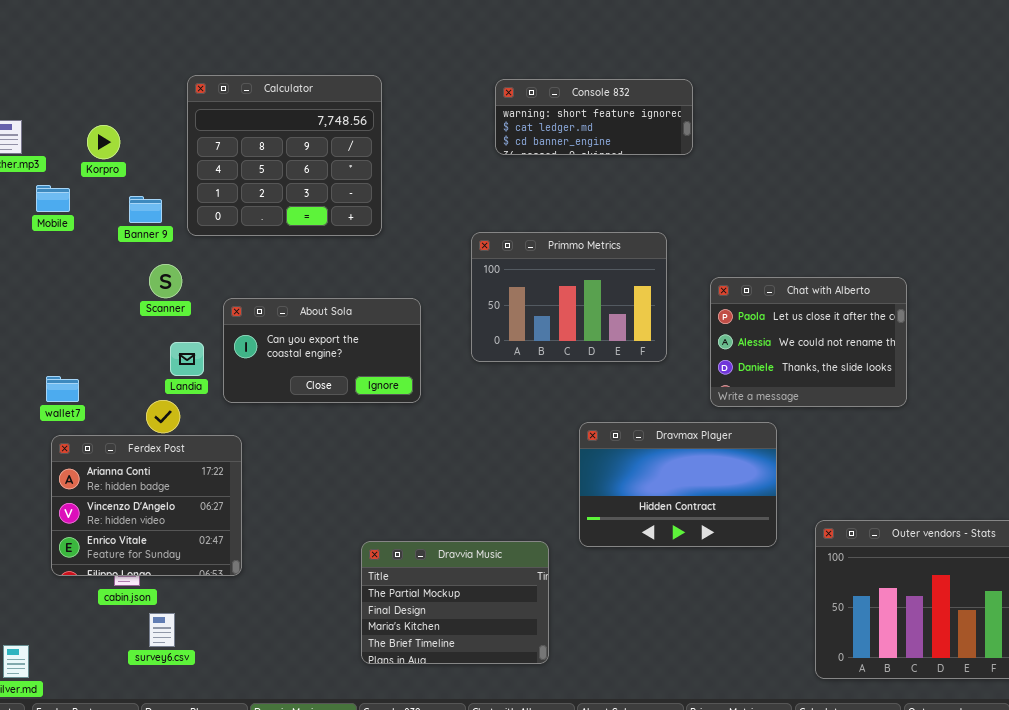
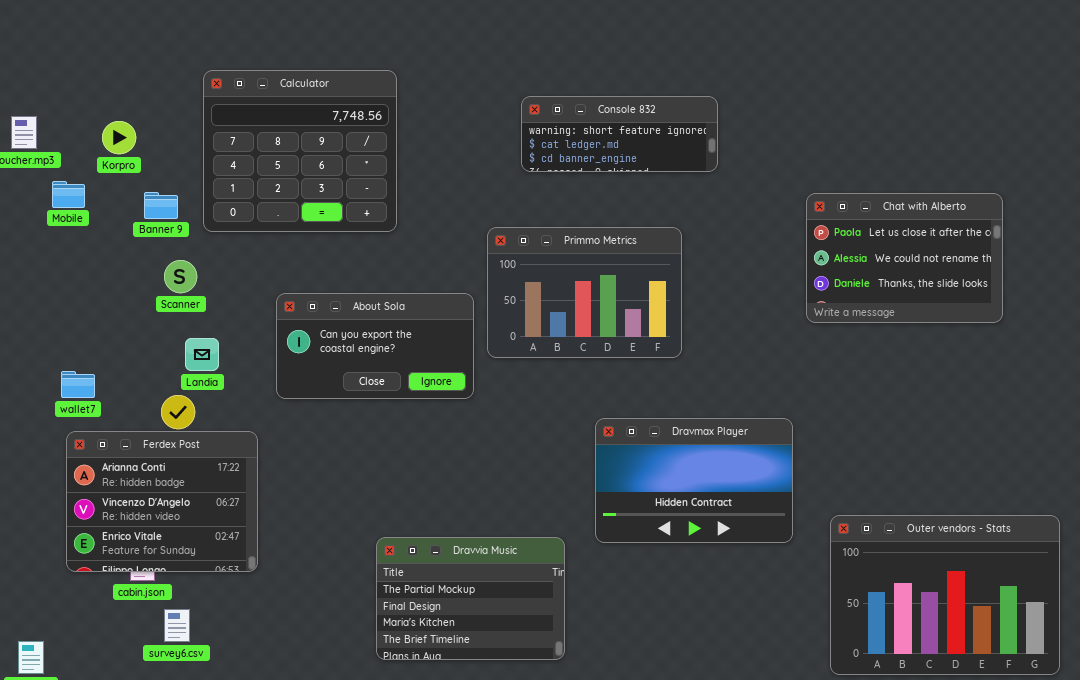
Console 832: [495,79,693,155] -> [521,96,718,172], moved
Chat with Alberto: [710,277,907,407] -> [806,193,1003,323], moved
About Sola: [223,298,421,403] -> [276,293,474,399], moved

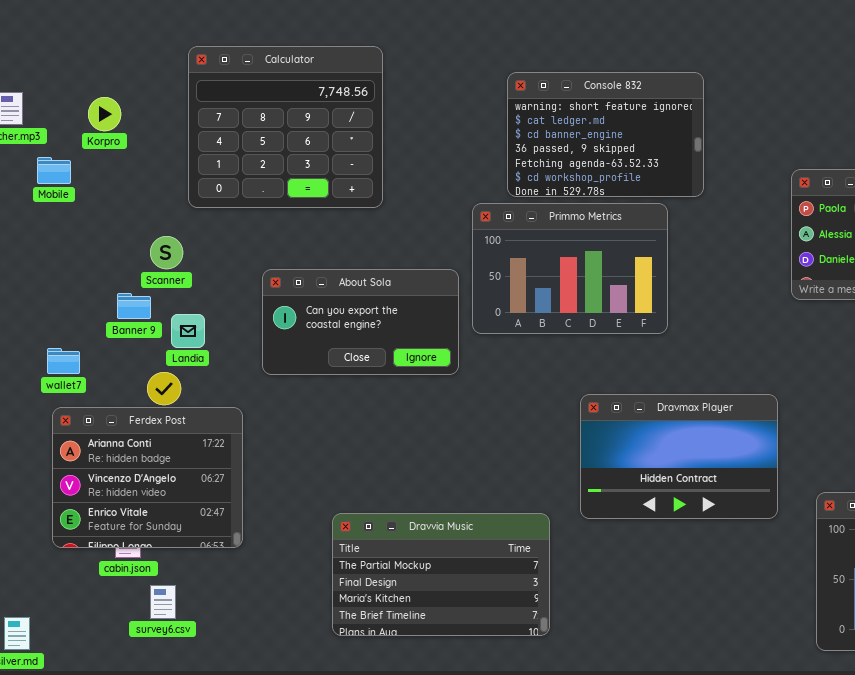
Console 832: [521,96,718,172] -> [507,72,704,197], resized
Banner 9: [144,192,178,219] -> [117,293,151,319], moved
Dravvia Music: [376,537,565,660] -> [332,513,550,636], resized

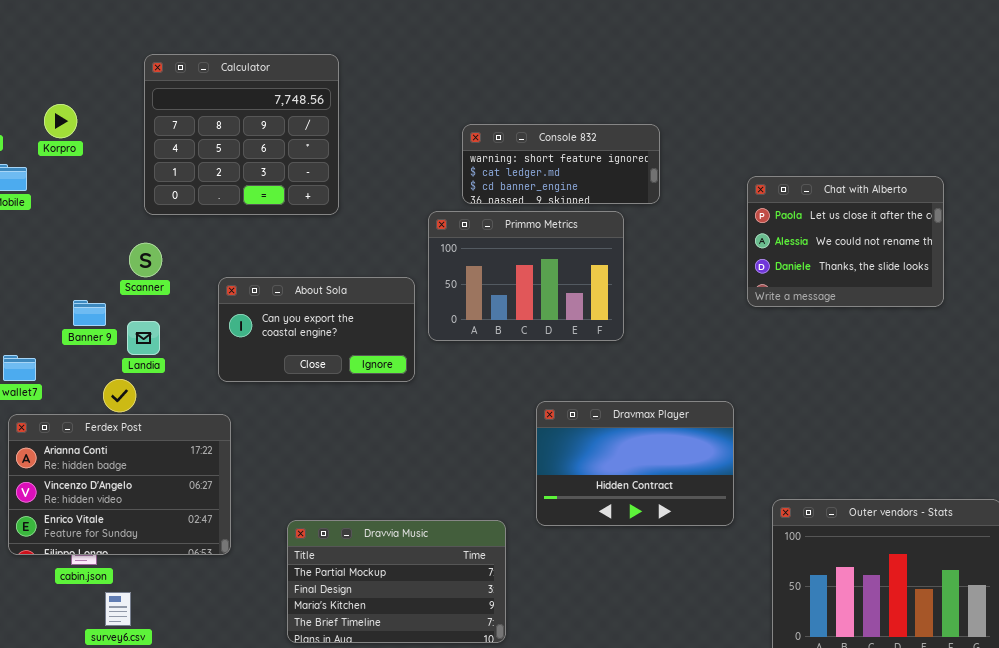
Console 832: [507,72,704,197] -> [462,124,660,204], resized
Scanner: [150,236,183,269] -> [129,243,162,277], moved
Ferdex Post: [52,407,243,548] -> [8,414,231,555], resized

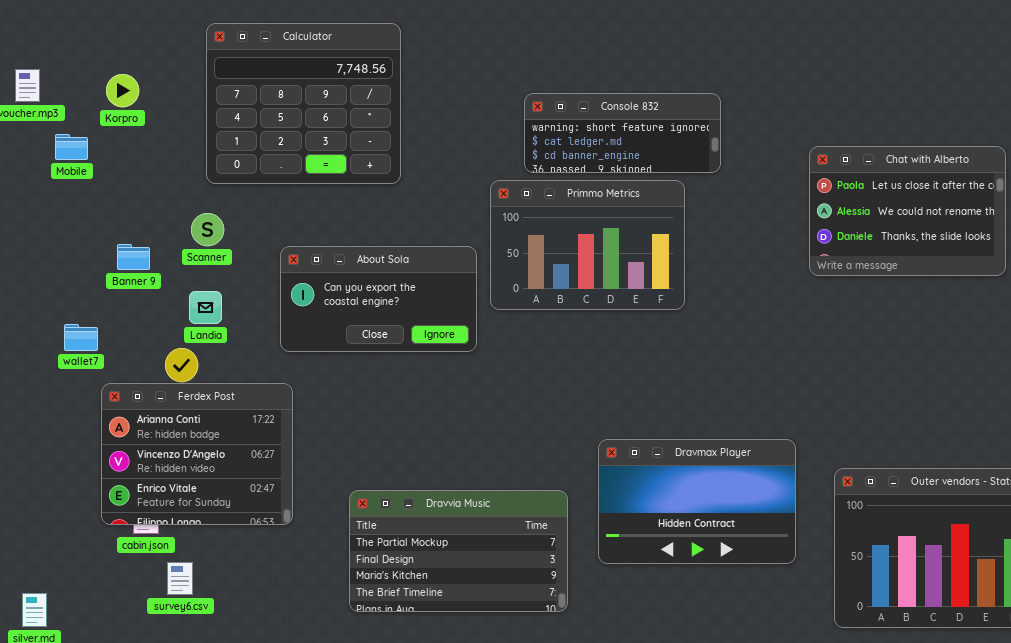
Banner 9: [73,300,106,326] -> [117,244,150,270], moved
Dravmax Player: [536,401,734,526] -> [598,439,796,564], moved
Ferdex Post: [8,414,231,555] -> [101,383,293,525], resized

